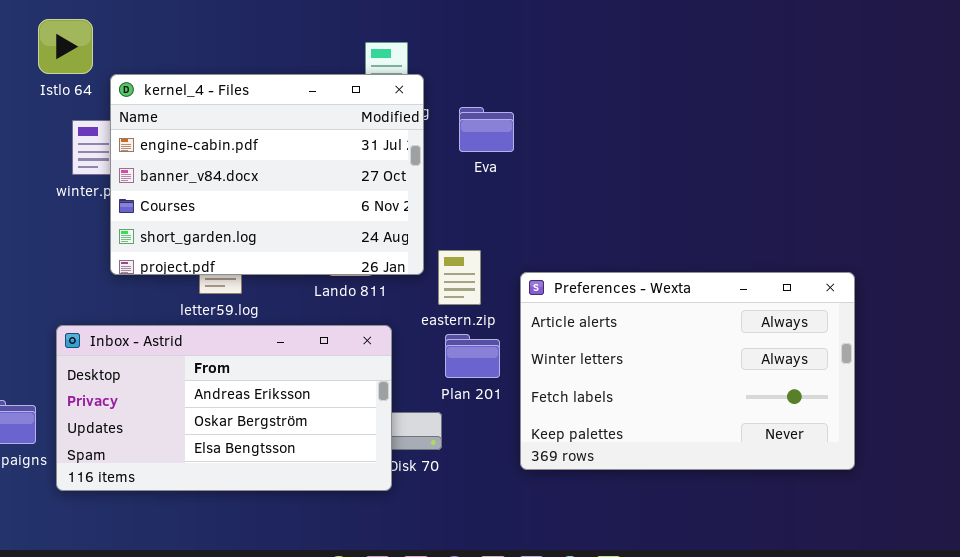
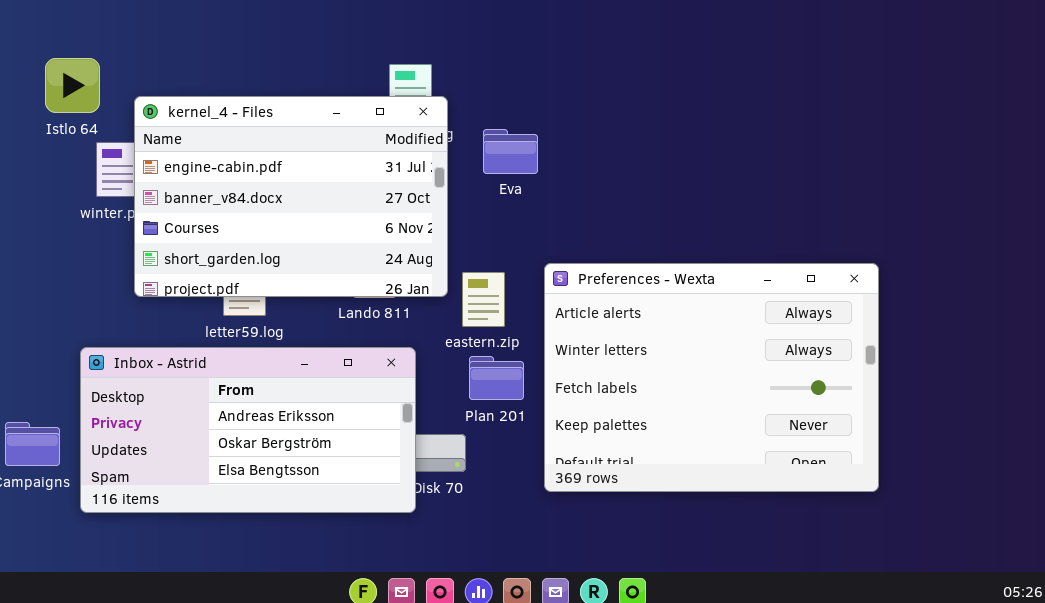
Istlo 64: [38,19,93,74] -> [45,58,100,113], moved
Preferences - Wexta: [520,272,855,470] -> [544,263,879,492], resized

